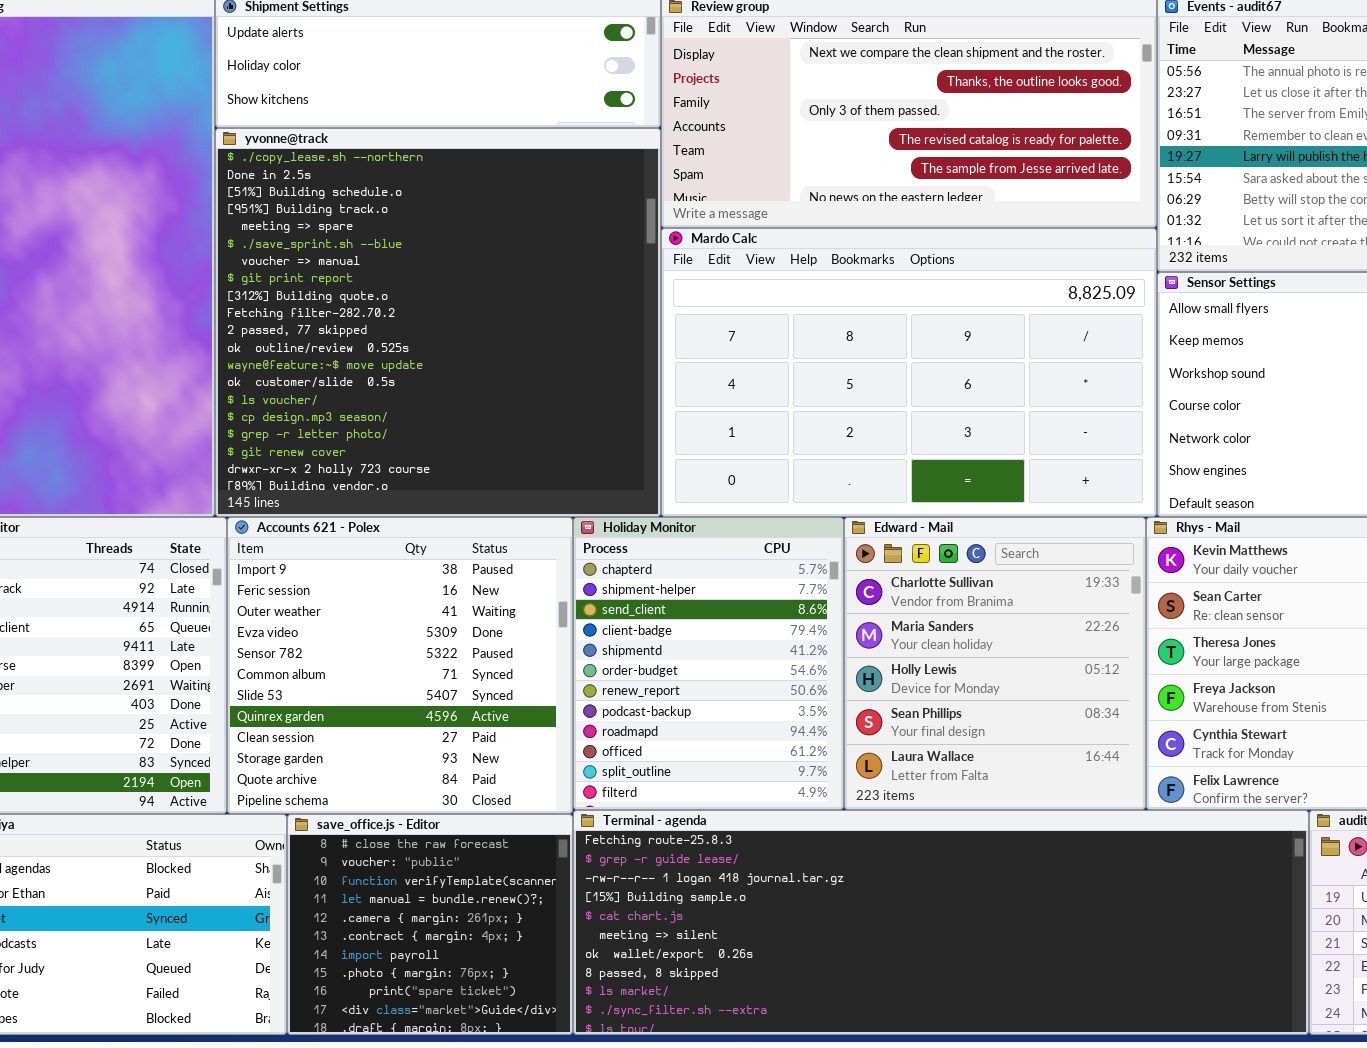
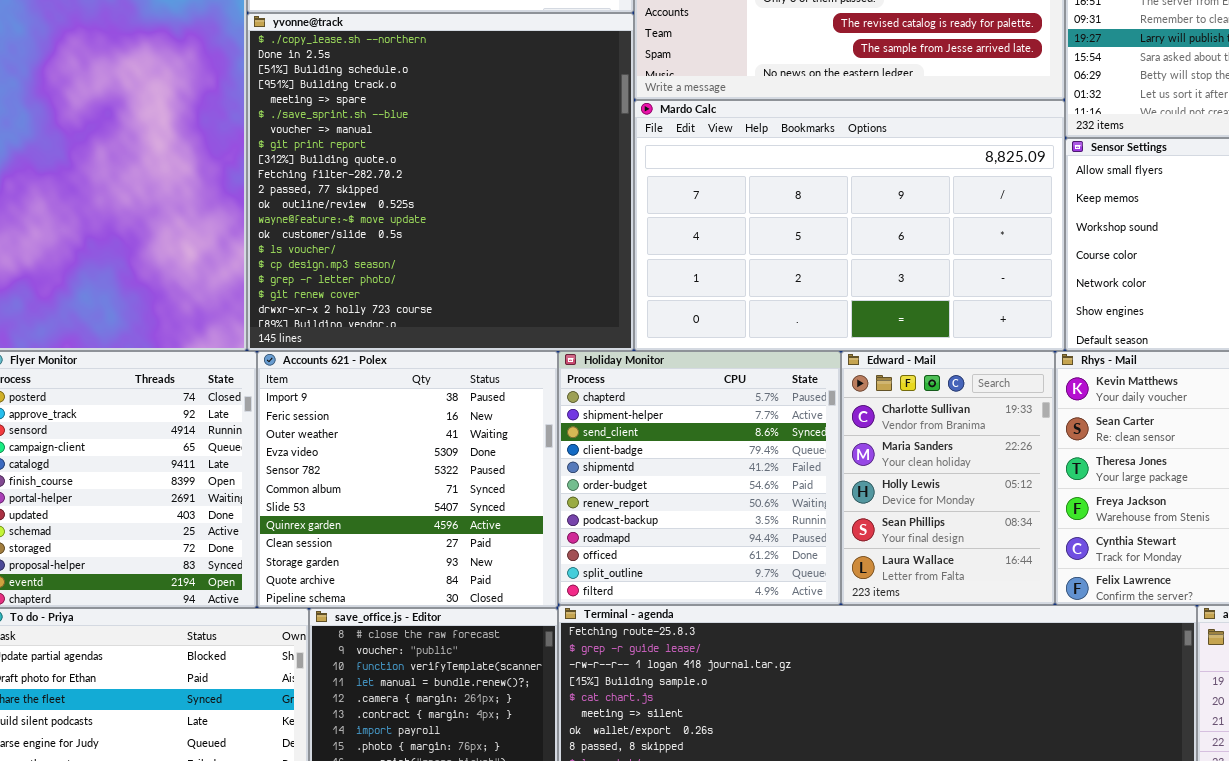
Holiday Monitor: [573,517,844,810] -> [558,351,841,605], resized
Edward - Mail: [844,517,1146,810] -> [841,351,1055,605], resized

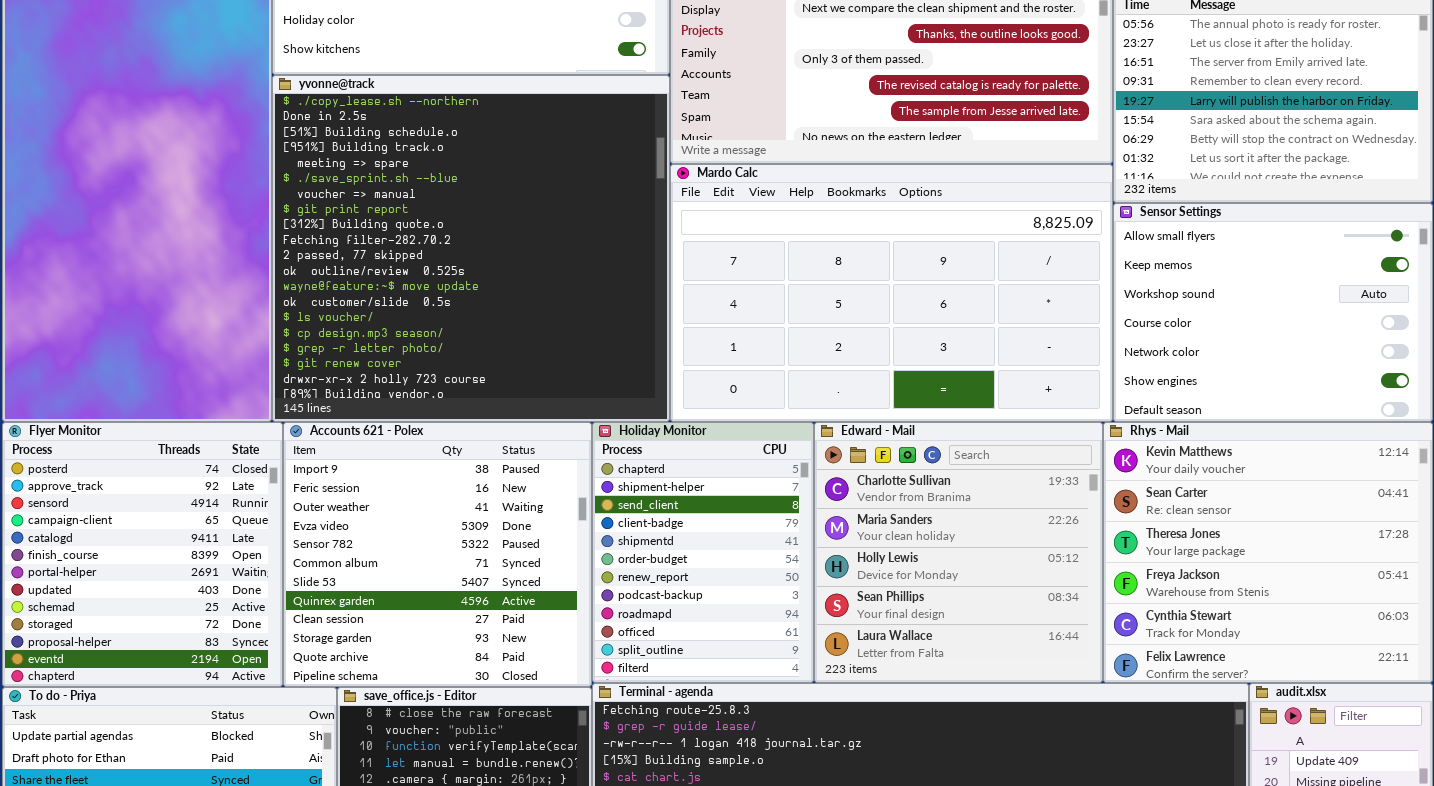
Holiday Monitor: [558,351,841,605] -> [592,422,814,683], resized
Edward - Mail: [841,351,1055,605] -> [814,422,1103,683], resized

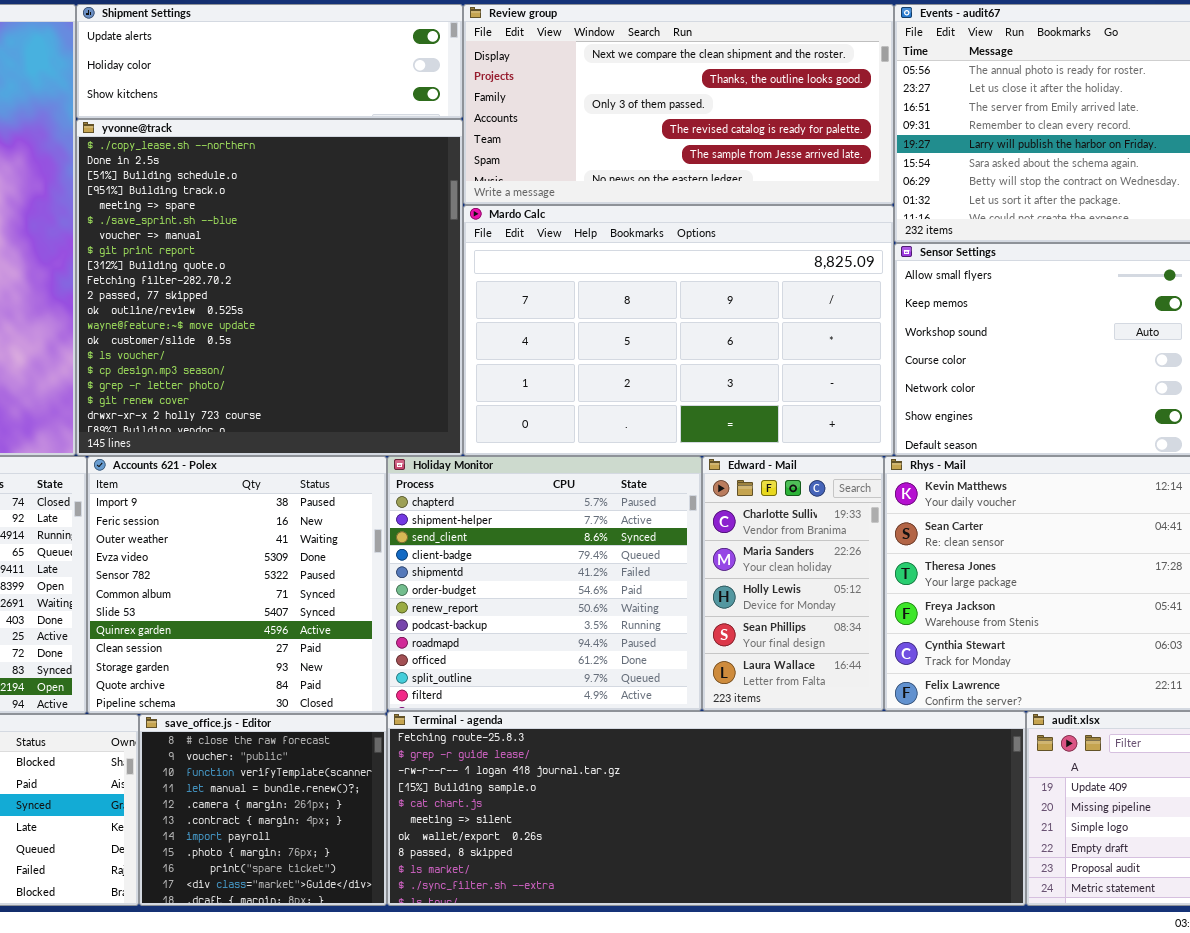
Holiday Monitor: [592,422,814,683] -> [387,456,702,711], resized
Edward - Mail: [814,422,1103,683] -> [702,456,884,711], resized

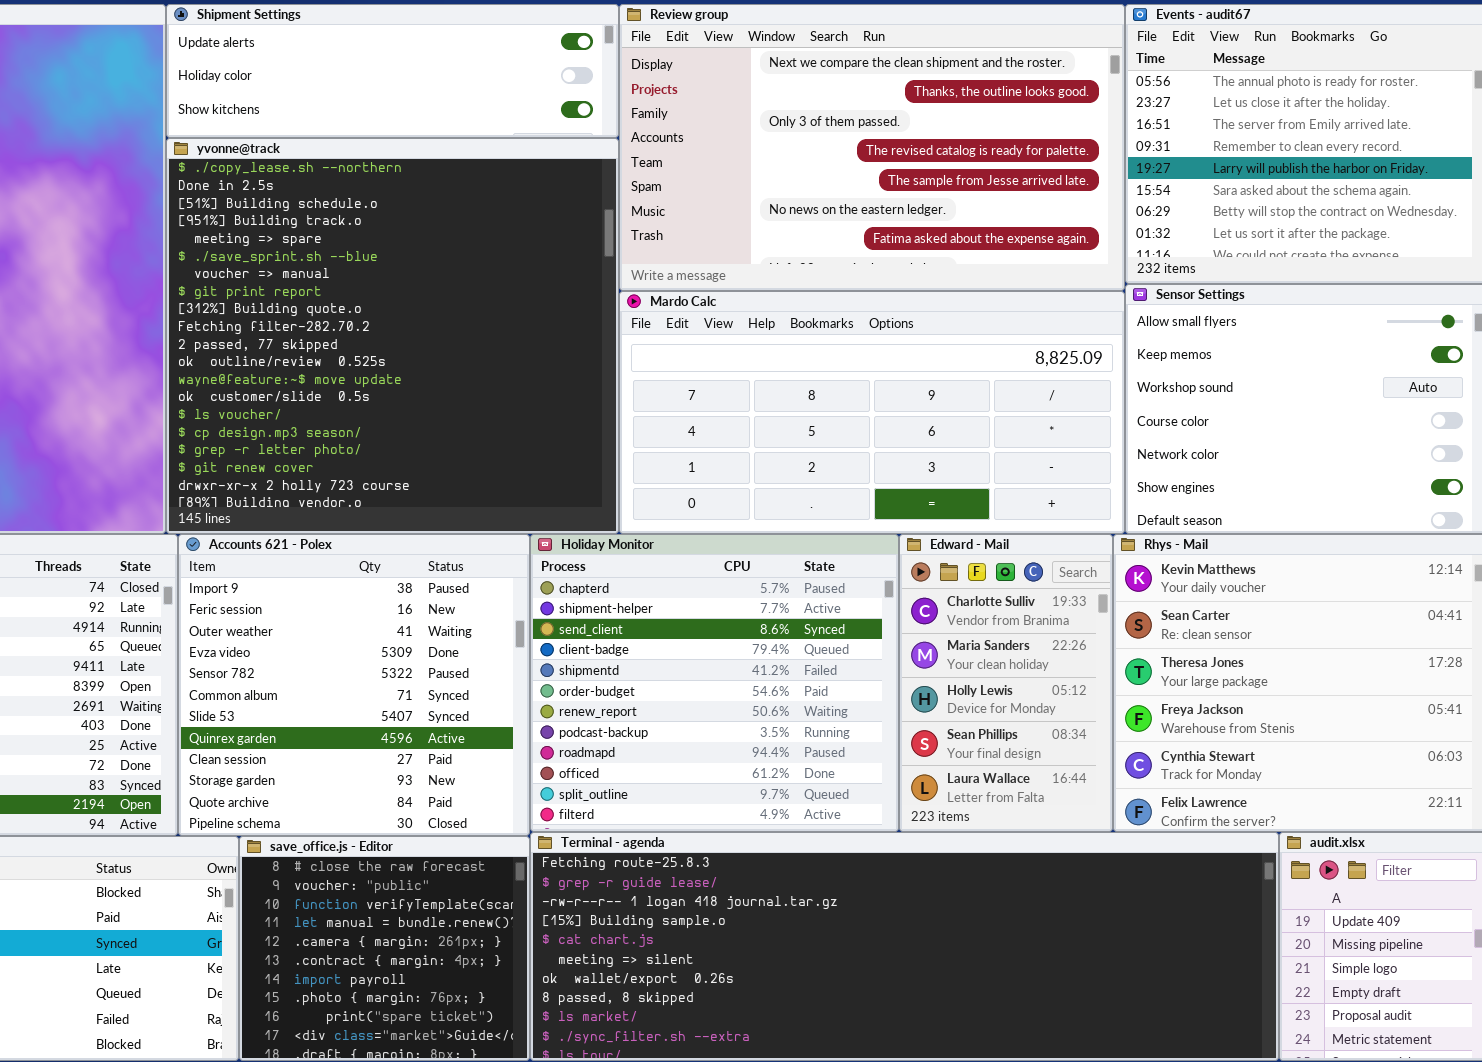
Review group: [463,4,894,205] -> [619,4,1125,291], resized
Mardo Calc: [463,205,894,456] -> [619,291,1125,534], resized

